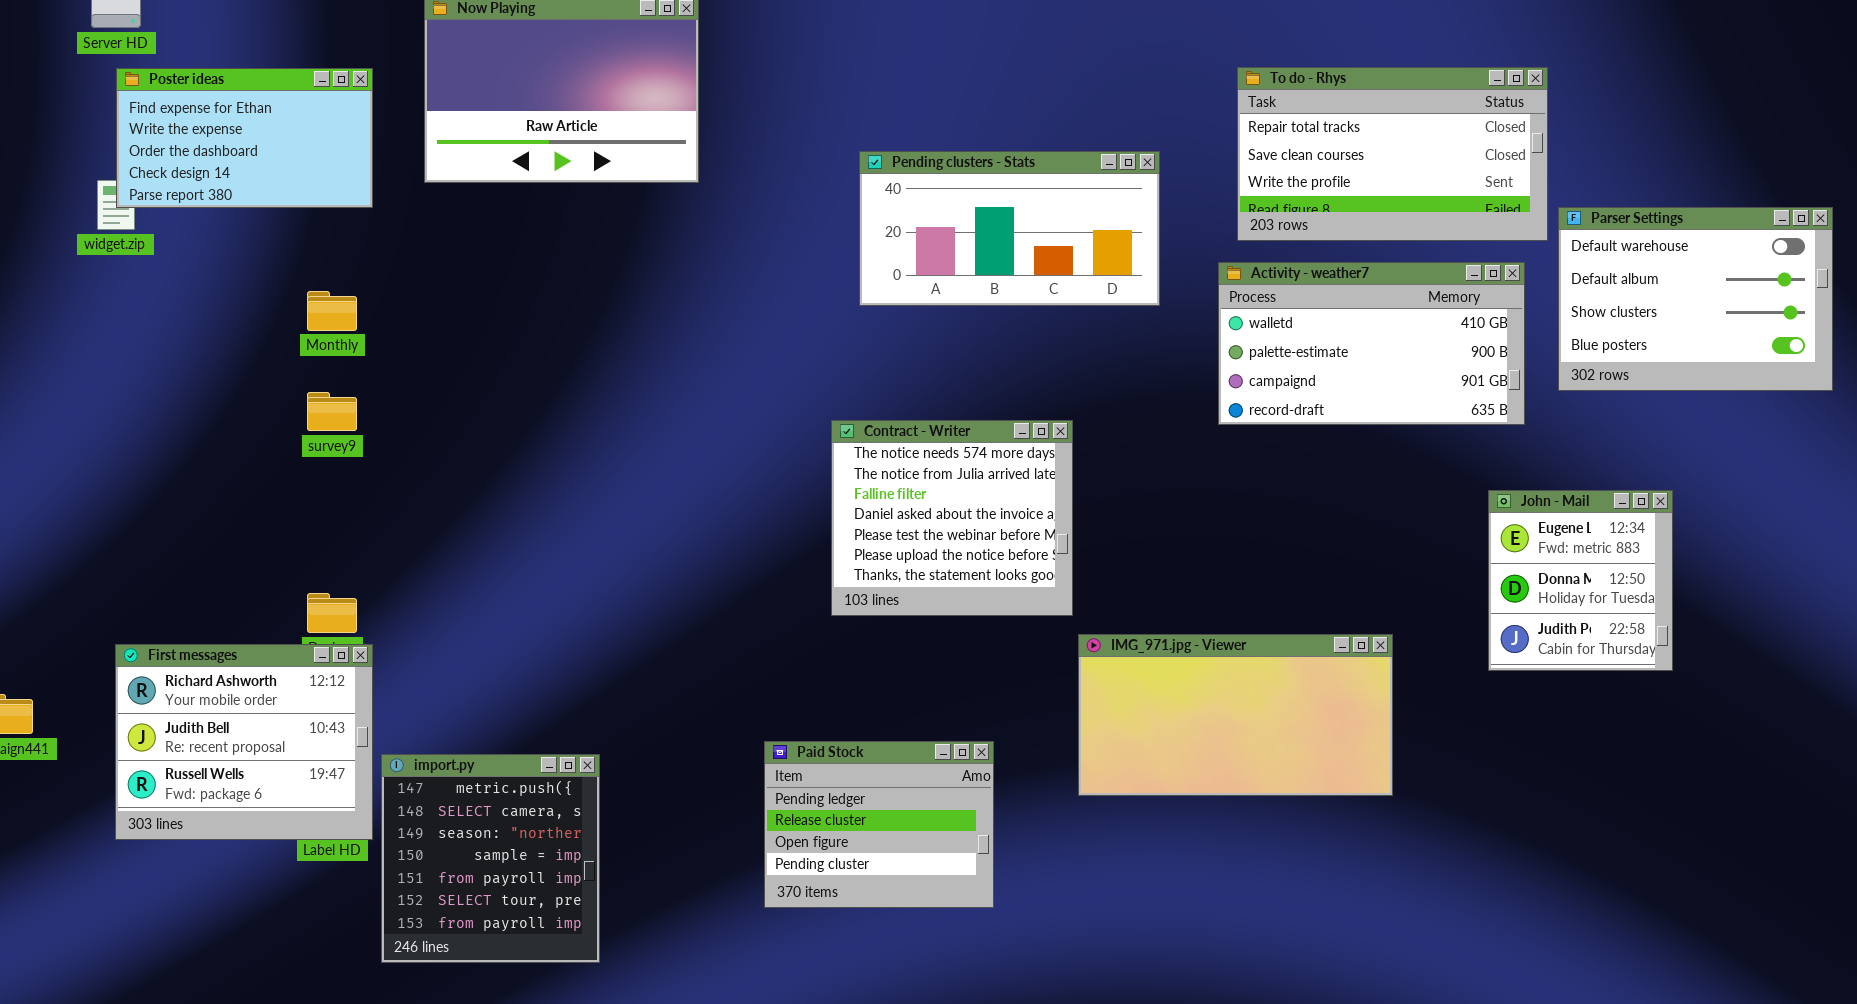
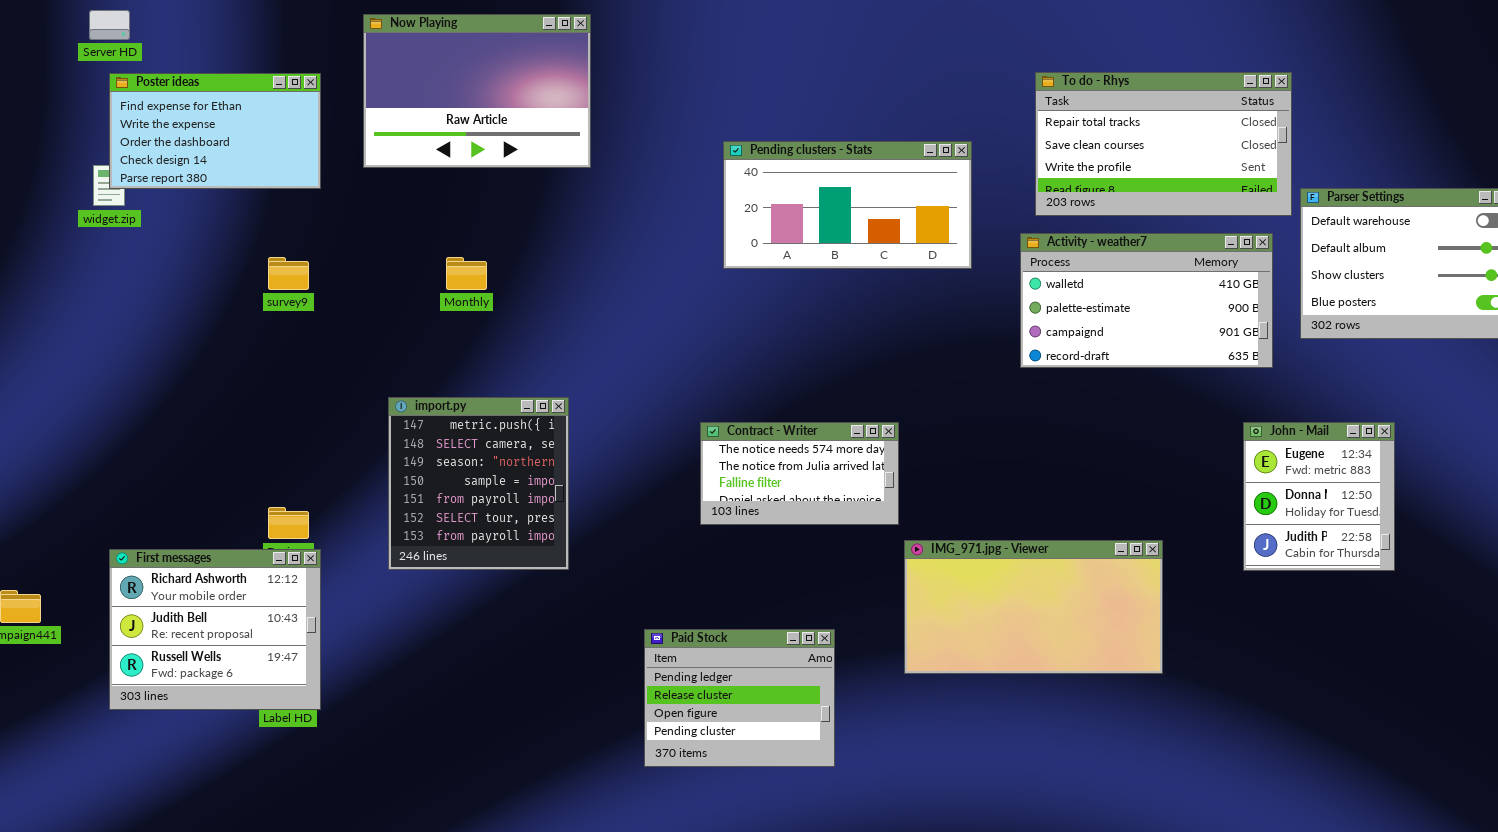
Monthly: [307,291,357,331] -> [446,257,487,290], moved
survey9: [307,392,357,431] -> [268,257,309,290], moved
Contract - Writer: [831,420,1073,616] -> [700,422,899,525], resized
import.py: [381,754,600,963] -> [388,397,569,570], moved

